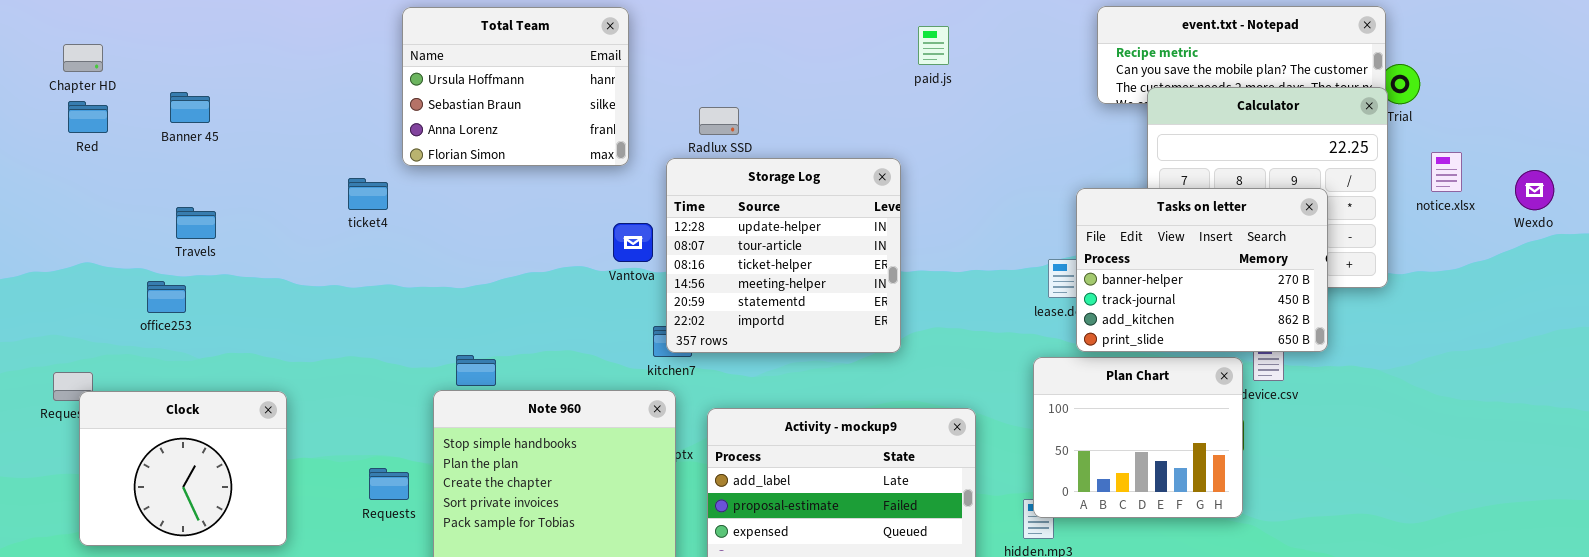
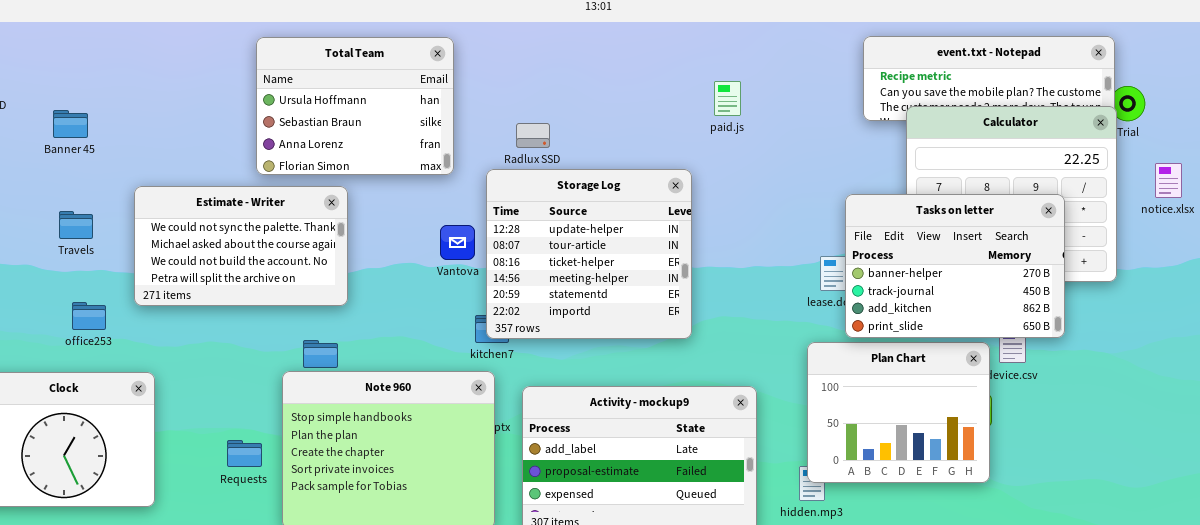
paid.js: [918,26,949,65] -> [714,81,741,116], moved
Estimate - Writer: none -> [134,186,348,306], opened
office253: [147,281,186,313] -> [72,302,106,330], moved

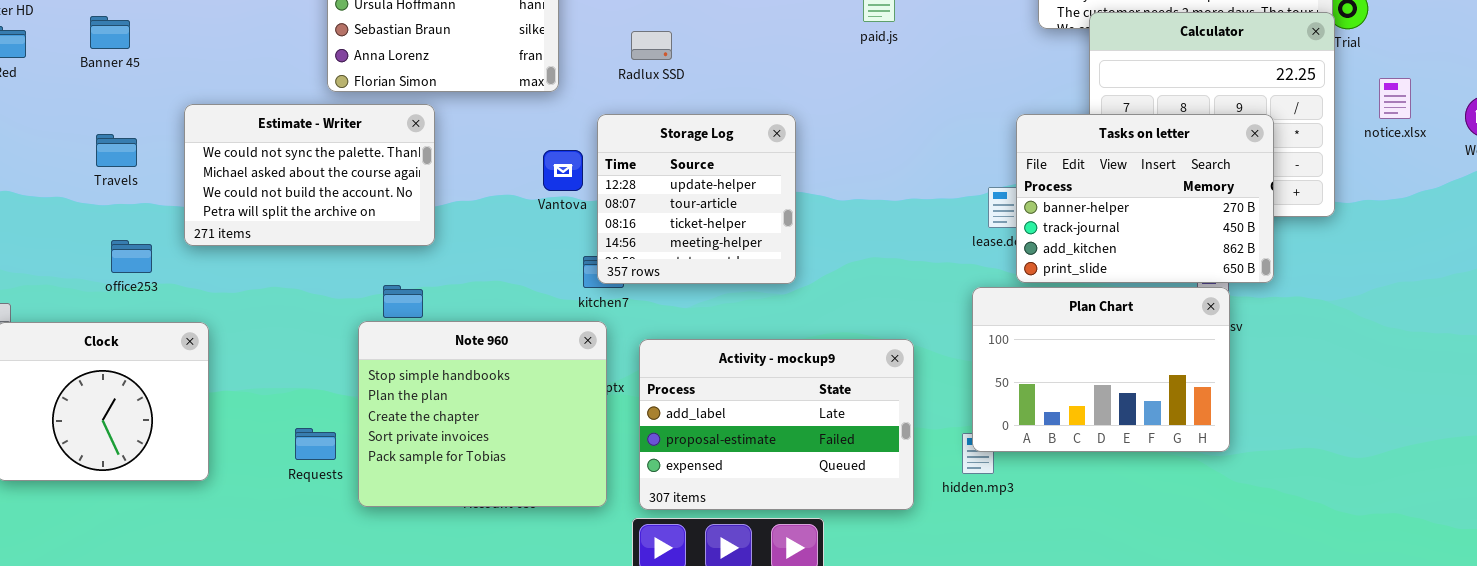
Storage Log: [486,169,692,339] -> [597,114,796,284], resized
Plan Chart: [807,342,990,483] -> [972,287,1230,452], resized
Requests: [227,440,262,467] -> [295,428,336,460], moved

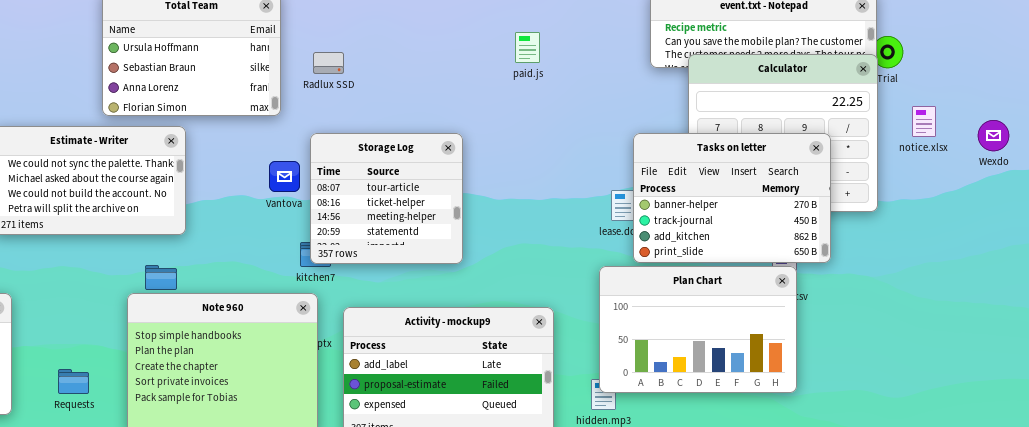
Radlux SSD: [631,31,672,60] -> [313,52,344,74], moved
Storage Log: [597,114,796,284] -> [310,133,463,264], scrolled down 1 row
Requests: [295,428,336,460] -> [58,369,89,394], moved

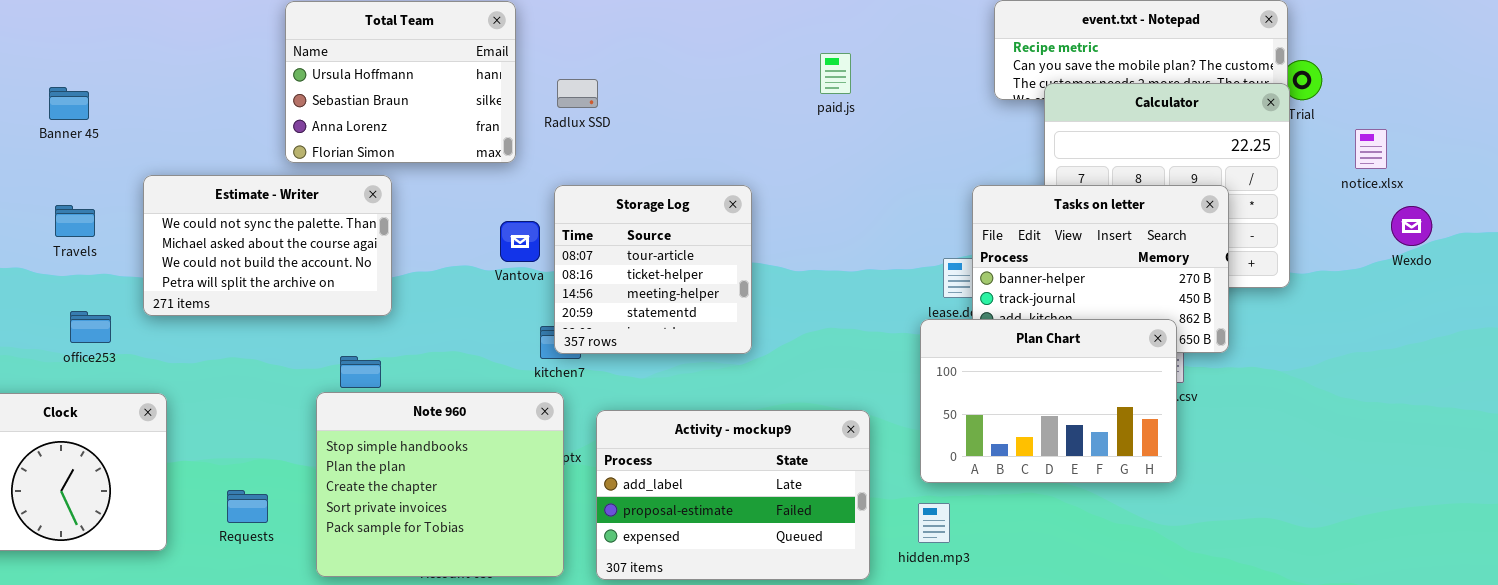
notice.xlsx: [912,106,936,137] -> [1355,129,1387,169], moved
Wexdo: [978,120,1009,151] -> [1391,206,1432,246], moved
Plan Chart: [599,266,797,393] -> [920,319,1177,483], moved

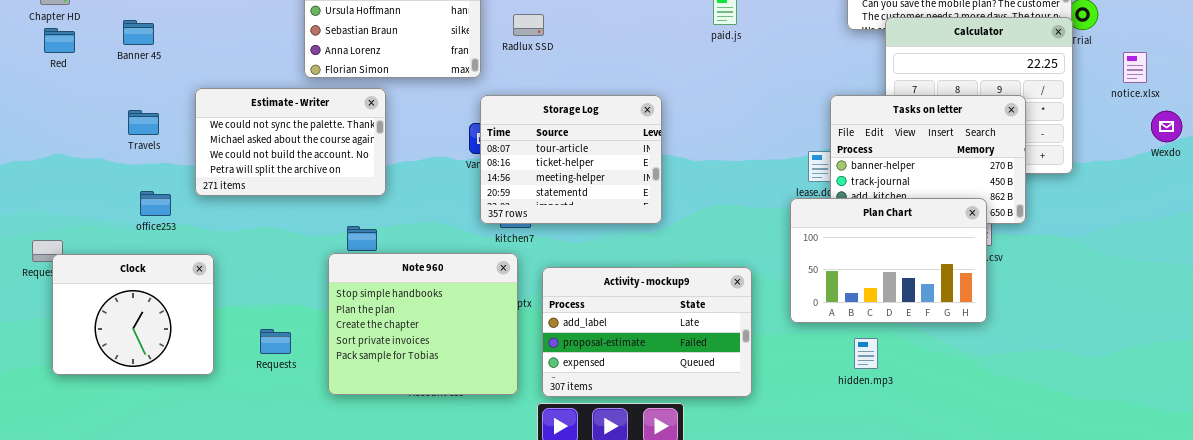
Storage Log: [554,185,752,354] -> [480,95,662,224], resized
hidden.mp3: [918,503,950,543] -> [854,338,878,369], moved

